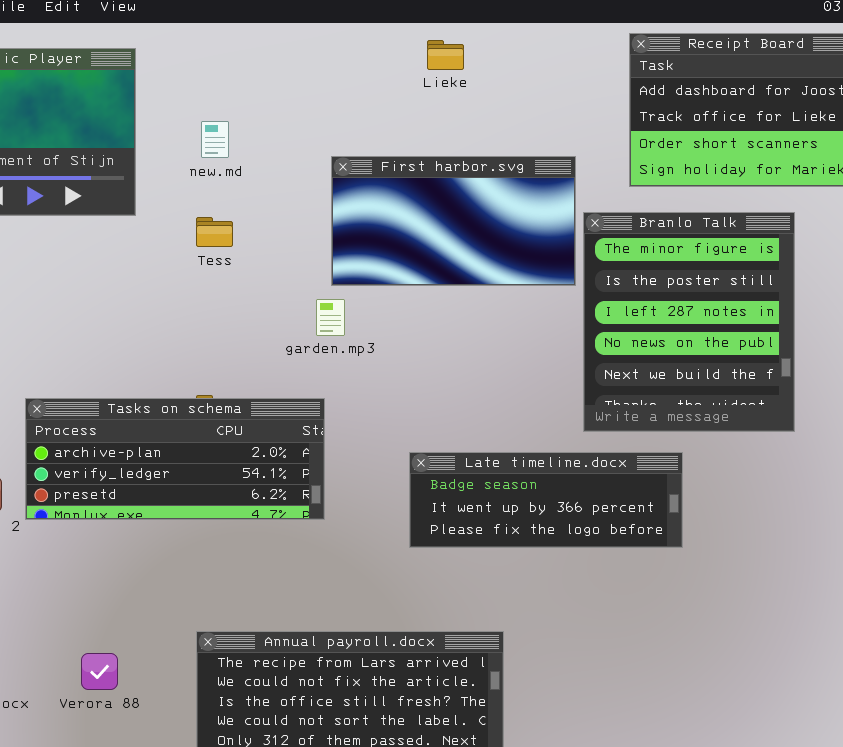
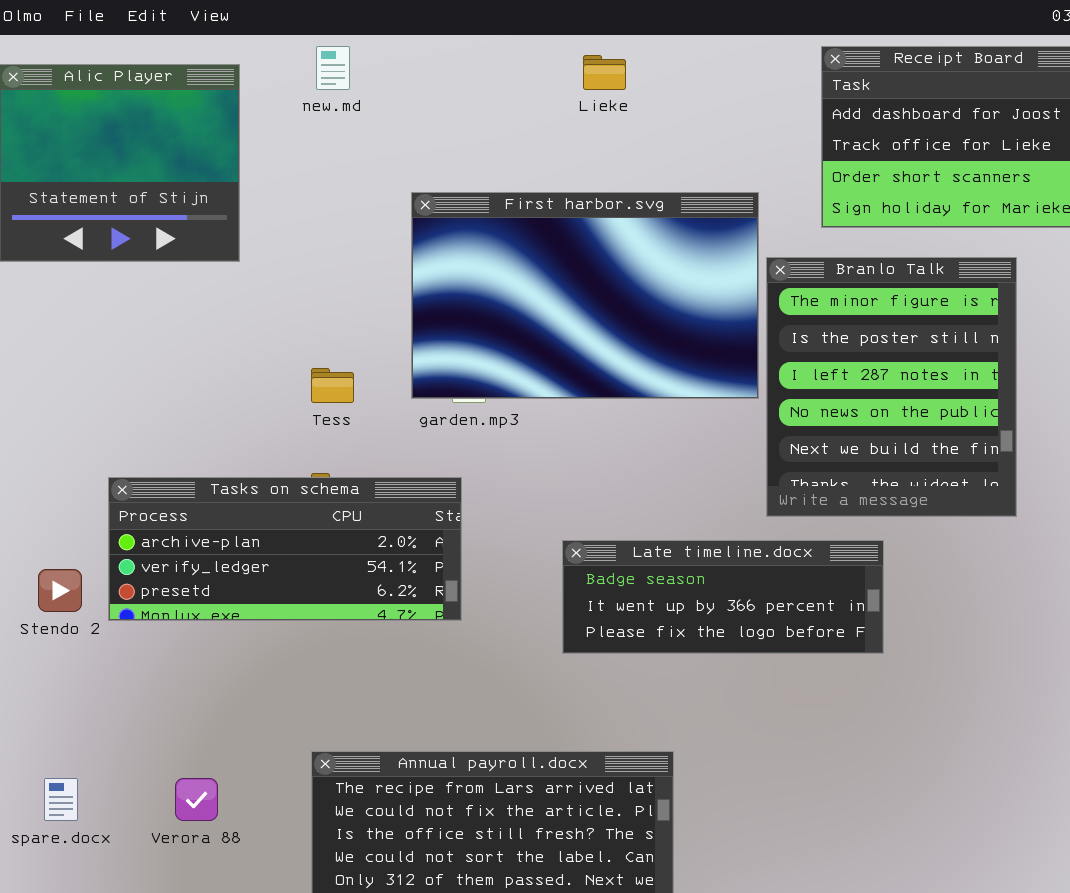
new.md: [201,121,229,158] -> [316,46,350,90], moved
First harbor.svg: [331,156,576,286] -> [411,192,759,399], resized
Tess: [196,217,233,247] -> [311,368,354,403], moved

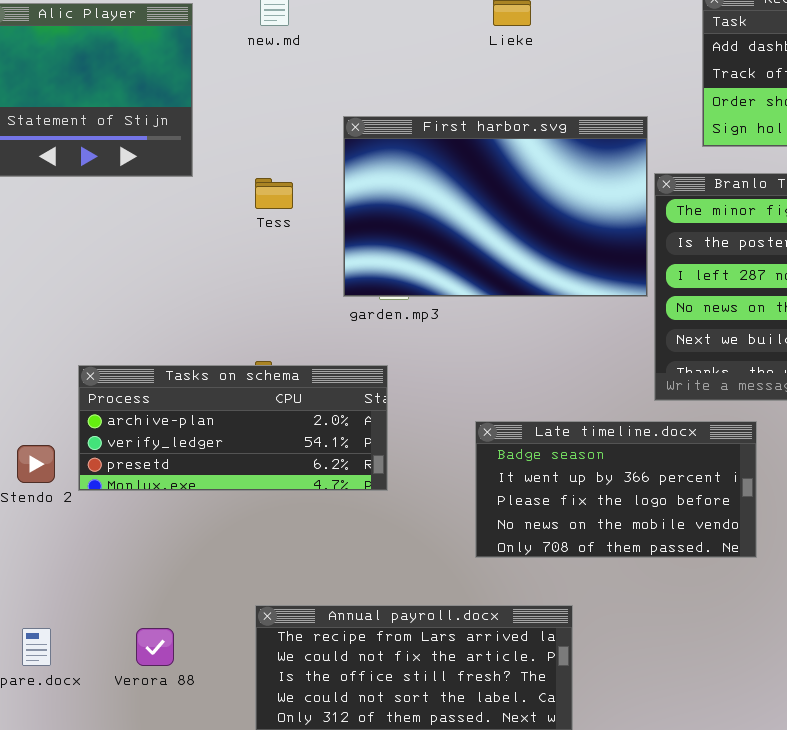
Tess: [311,368,354,403] -> [255,178,293,209], moved
Late timeline.docx: [562,540,884,654] -> [475,421,757,558], resized

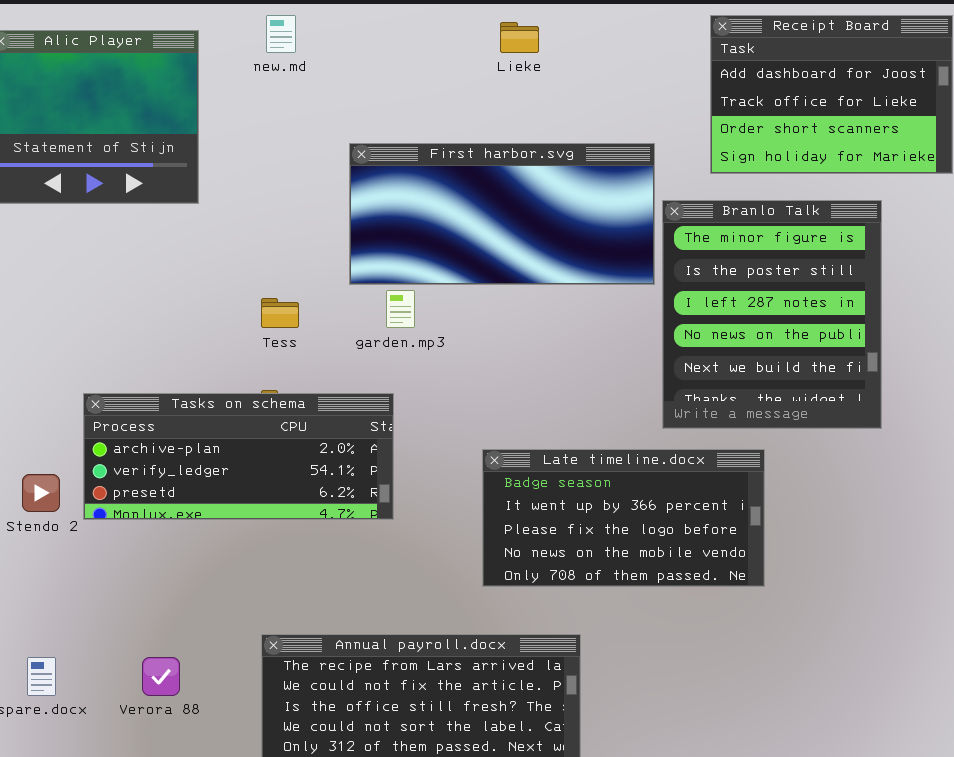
First harbor.svg: [343,116,648,297] -> [349,143,655,285], resized
Tess: [255,178,293,209] -> [261,298,299,328], moved

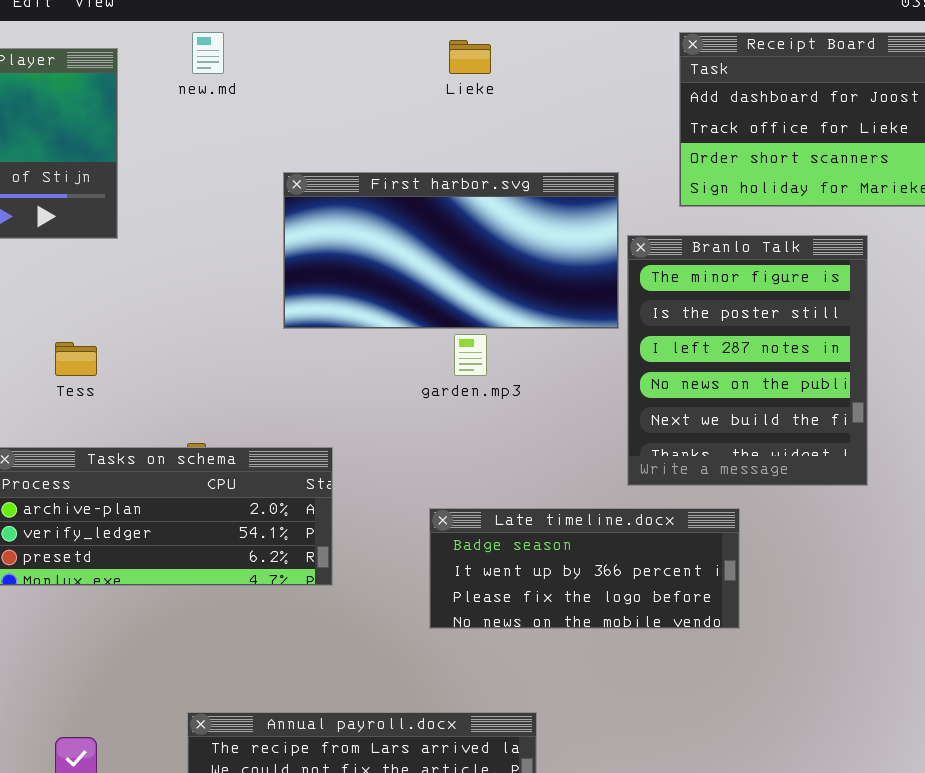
garden.mp3: [386,290,415,328] -> [454,334,487,376], moved
Tess: [261,298,299,328] -> [55,342,97,376], moved
Late timeline.docx: [482,449,765,587] -> [429,508,740,629], resized

